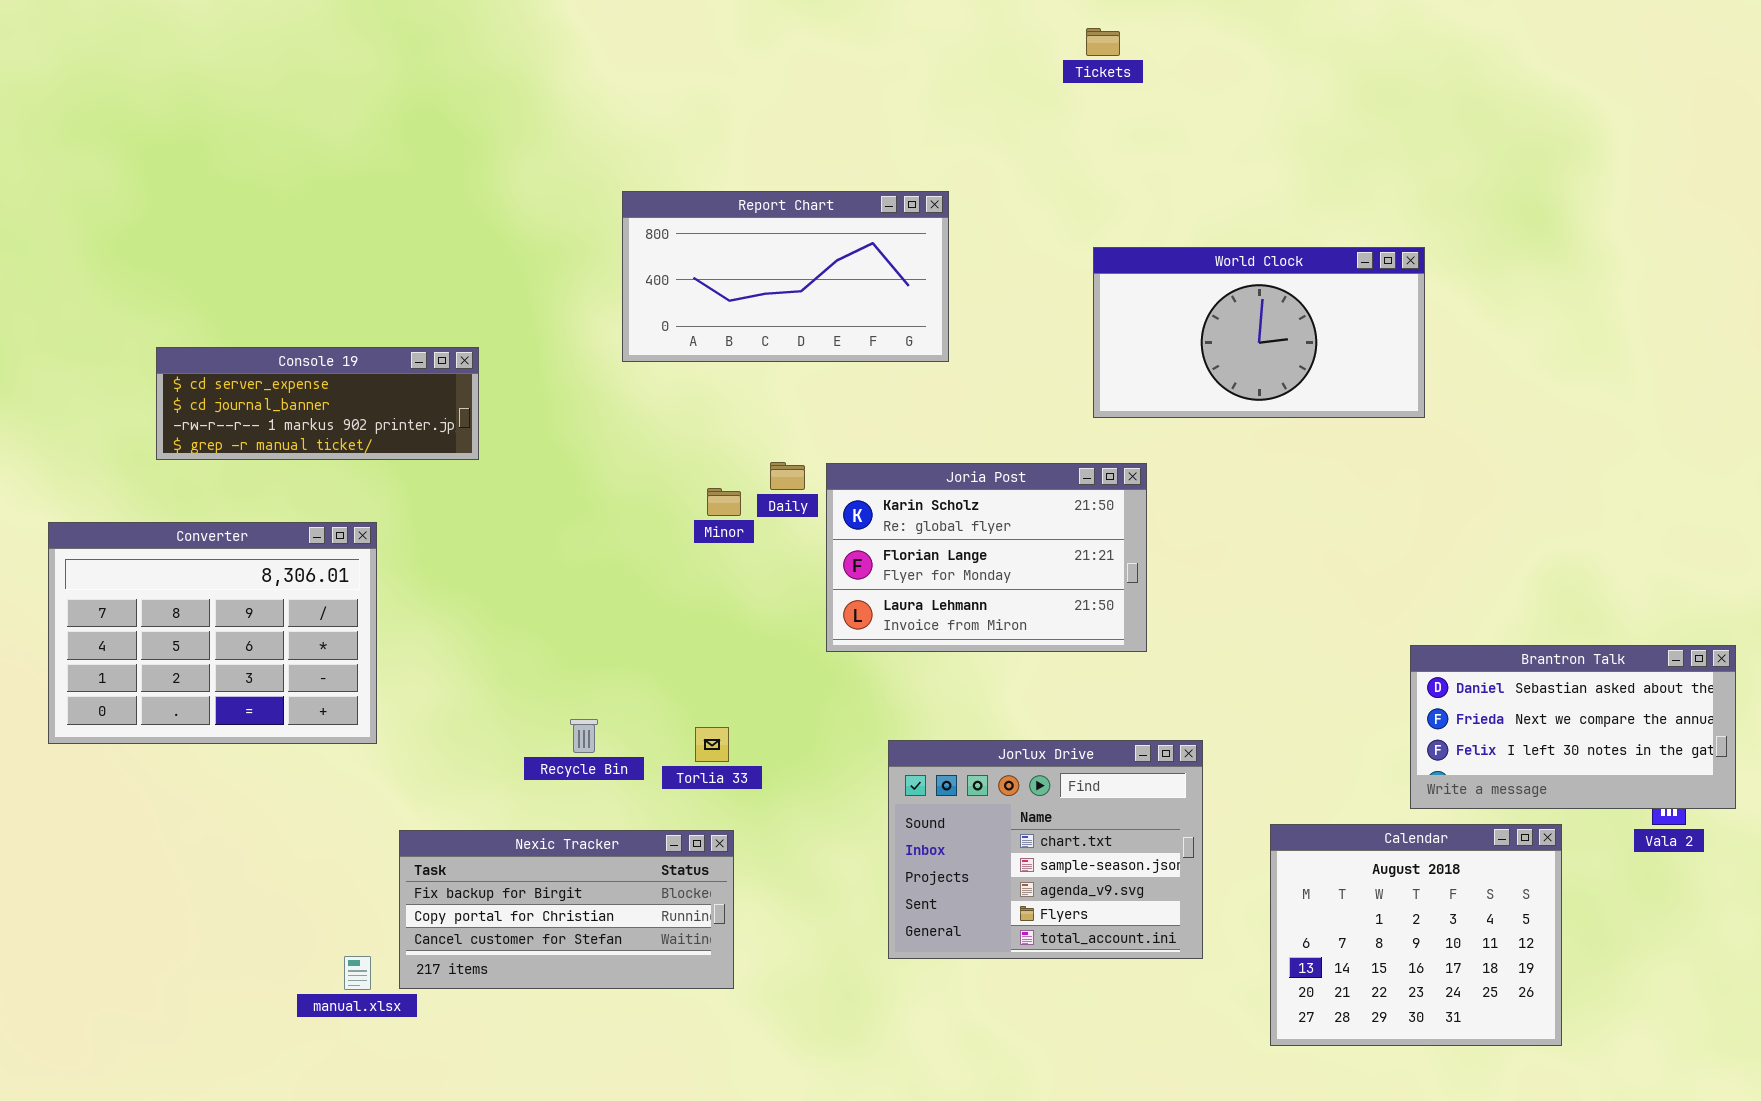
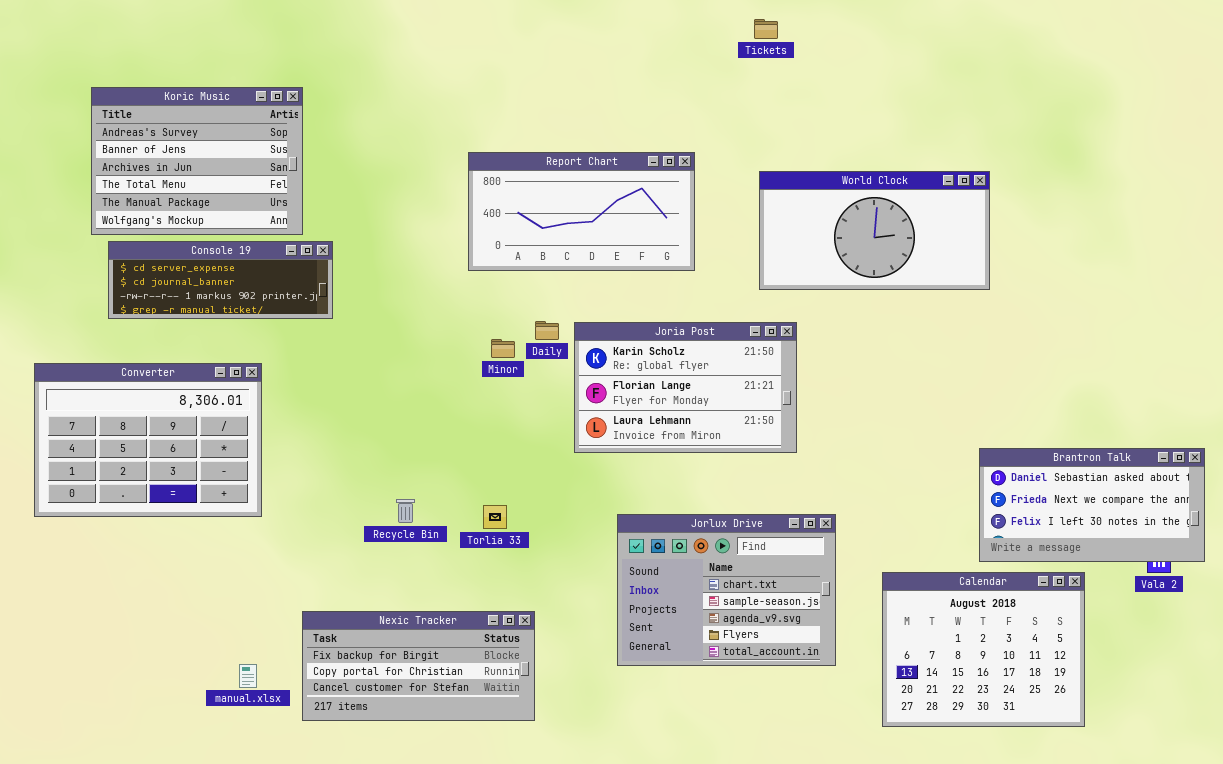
Koric Music: none -> [91,87,303,235], opened
Report Chart: [622,191,949,362] -> [468,152,695,271], moved
Nexic Tracker: [399,830,734,989] -> [302,611,535,721], moved

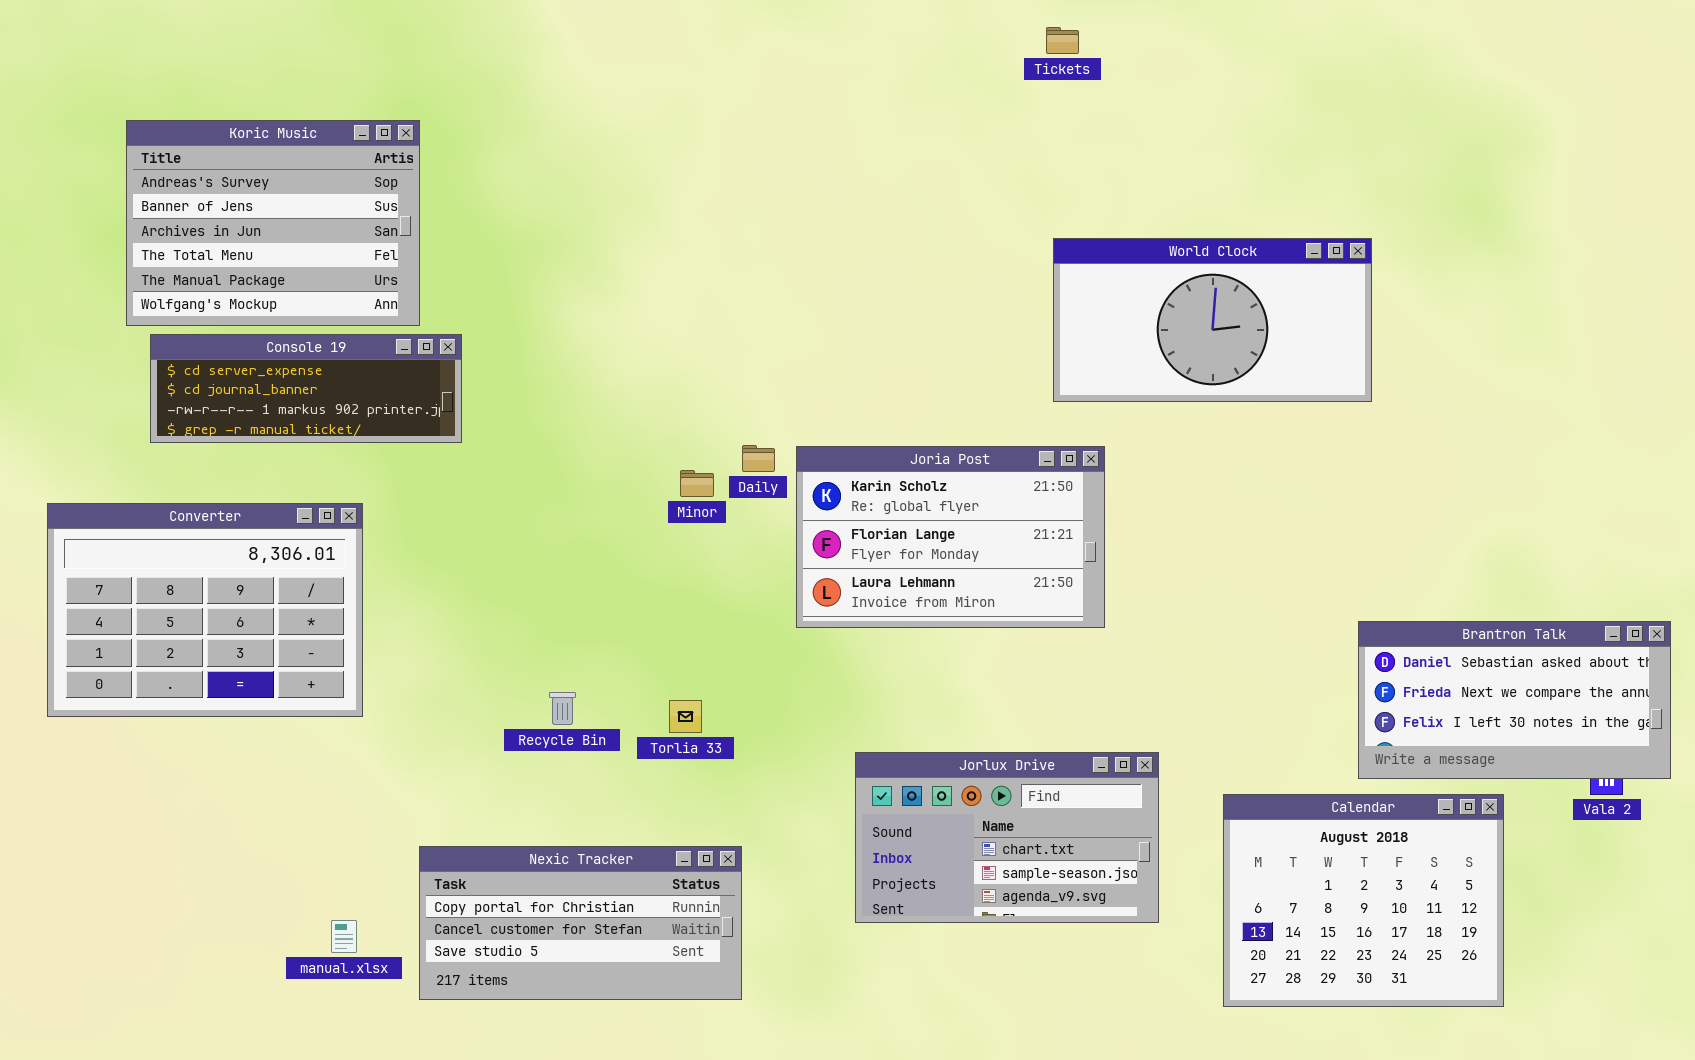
Report Chart: [468,152,695,271] -> none, closed
Jorlux Drive: [617,514,836,666] -> [855,752,1159,923], resized
Nexic Tracker: [302,611,535,721] -> [419,846,742,1000], scrolled down 1 row

